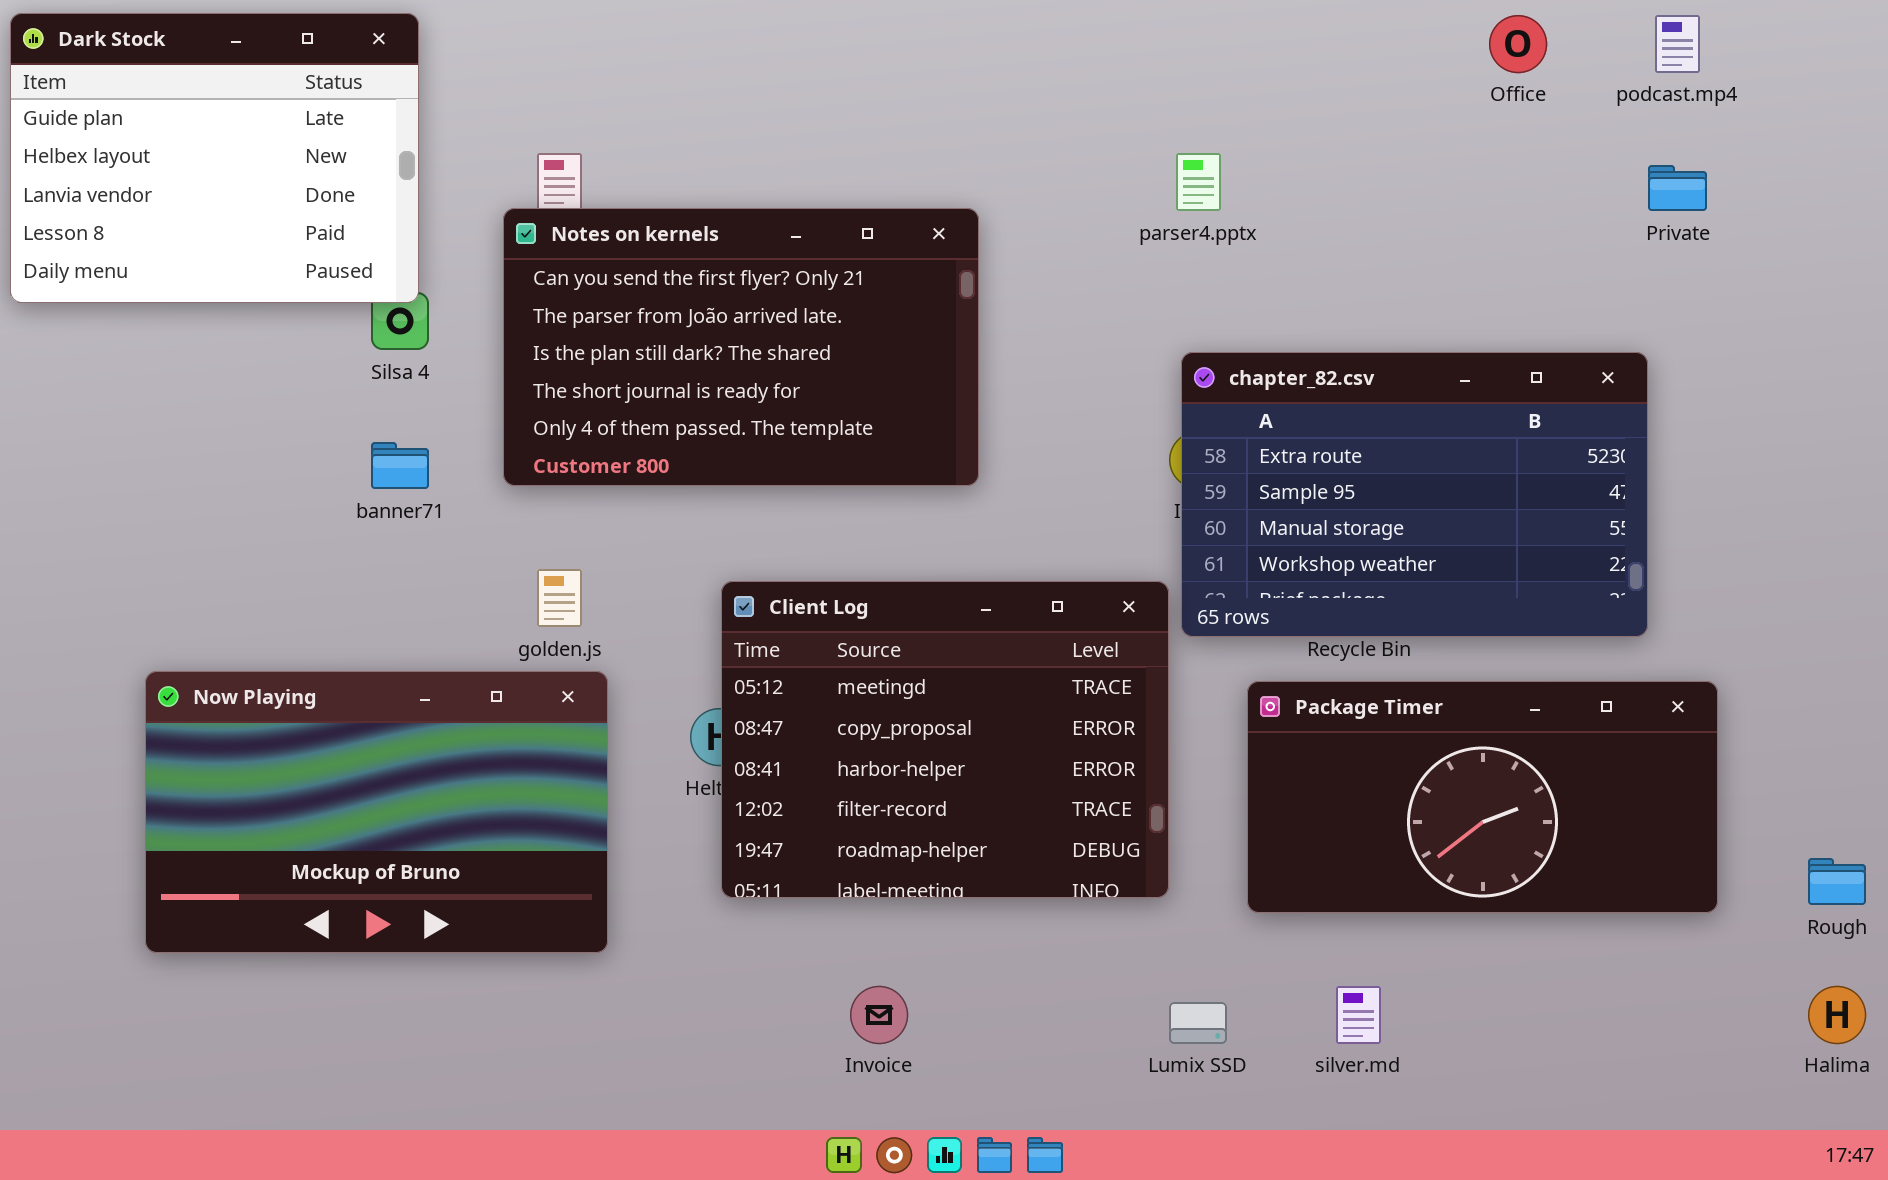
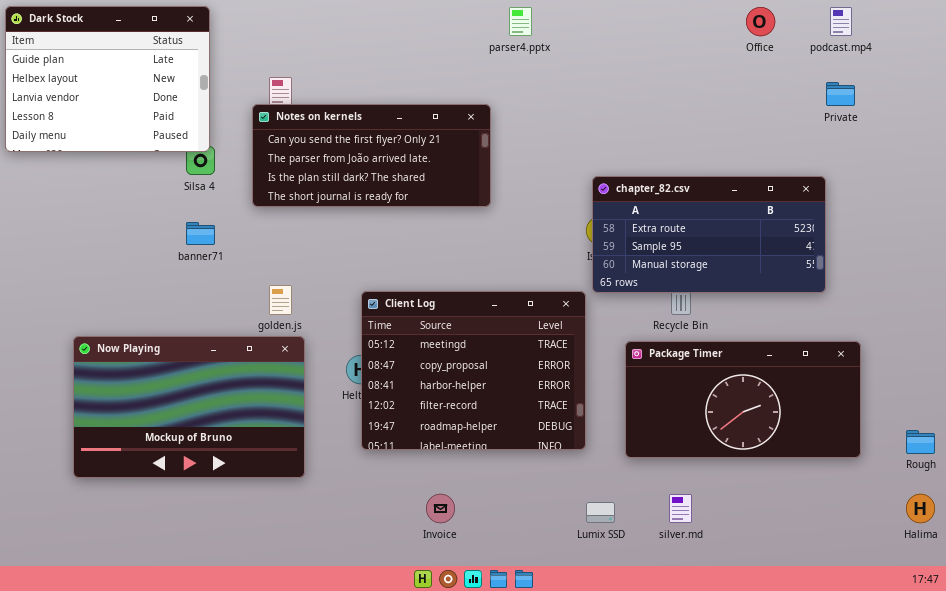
parser4.pptx: [1176,153,1221,211] -> [509,7,532,36], moved
Notes on kernels: [503,208,979,486] -> [252,104,491,207], resized
chapter_82.csv: [1181,352,1648,637] -> [592,176,826,293], resized

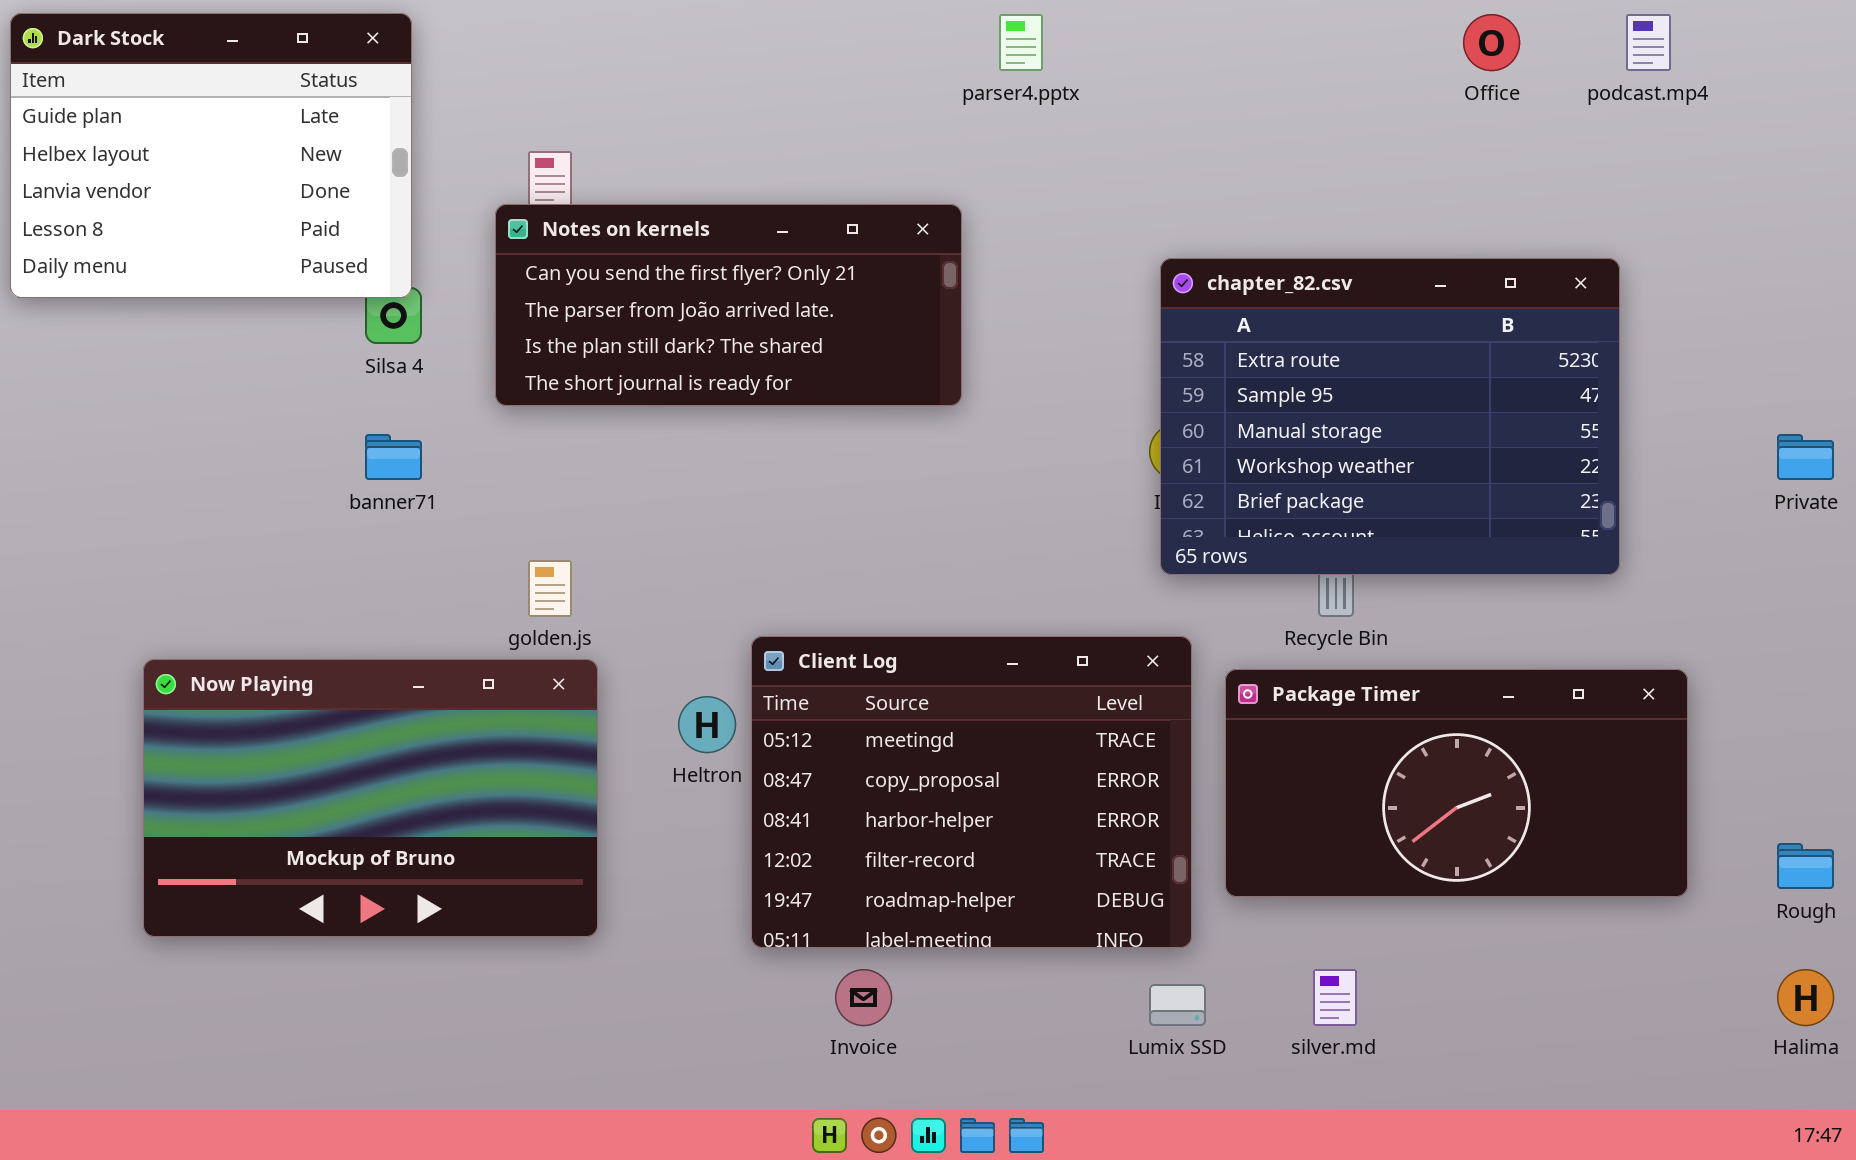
Private: [826,82,855,106] -> [1777,434,1834,480], moved
chapter_82.csv: [592,176,826,293] -> [1160,258,1620,575], resized
Client Log: [361,291,586,450] -> [751,636,1192,948], moved

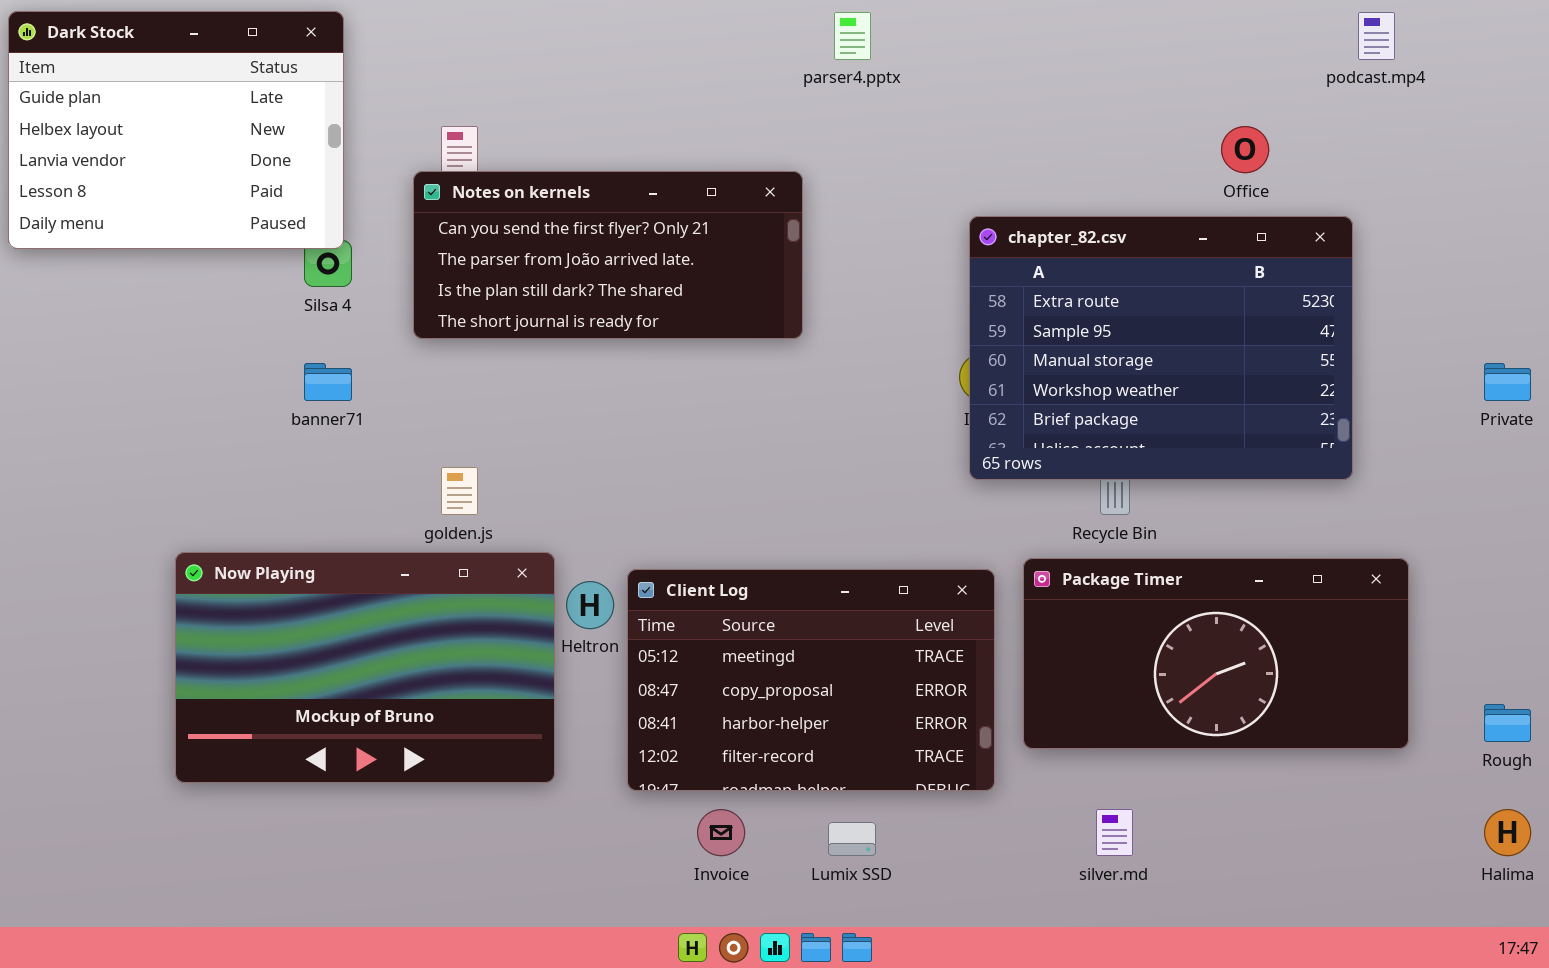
Office: [1463,14,1520,71] -> [1221,126,1269,173], moved
Client Log: [751,636,1192,948] -> [627,569,995,791], resized
Now Playing: [143,659,598,937] -> [175,552,555,783], moved
Lumix SSD: [1149,984,1206,1026] -> [828,822,876,856], moved

